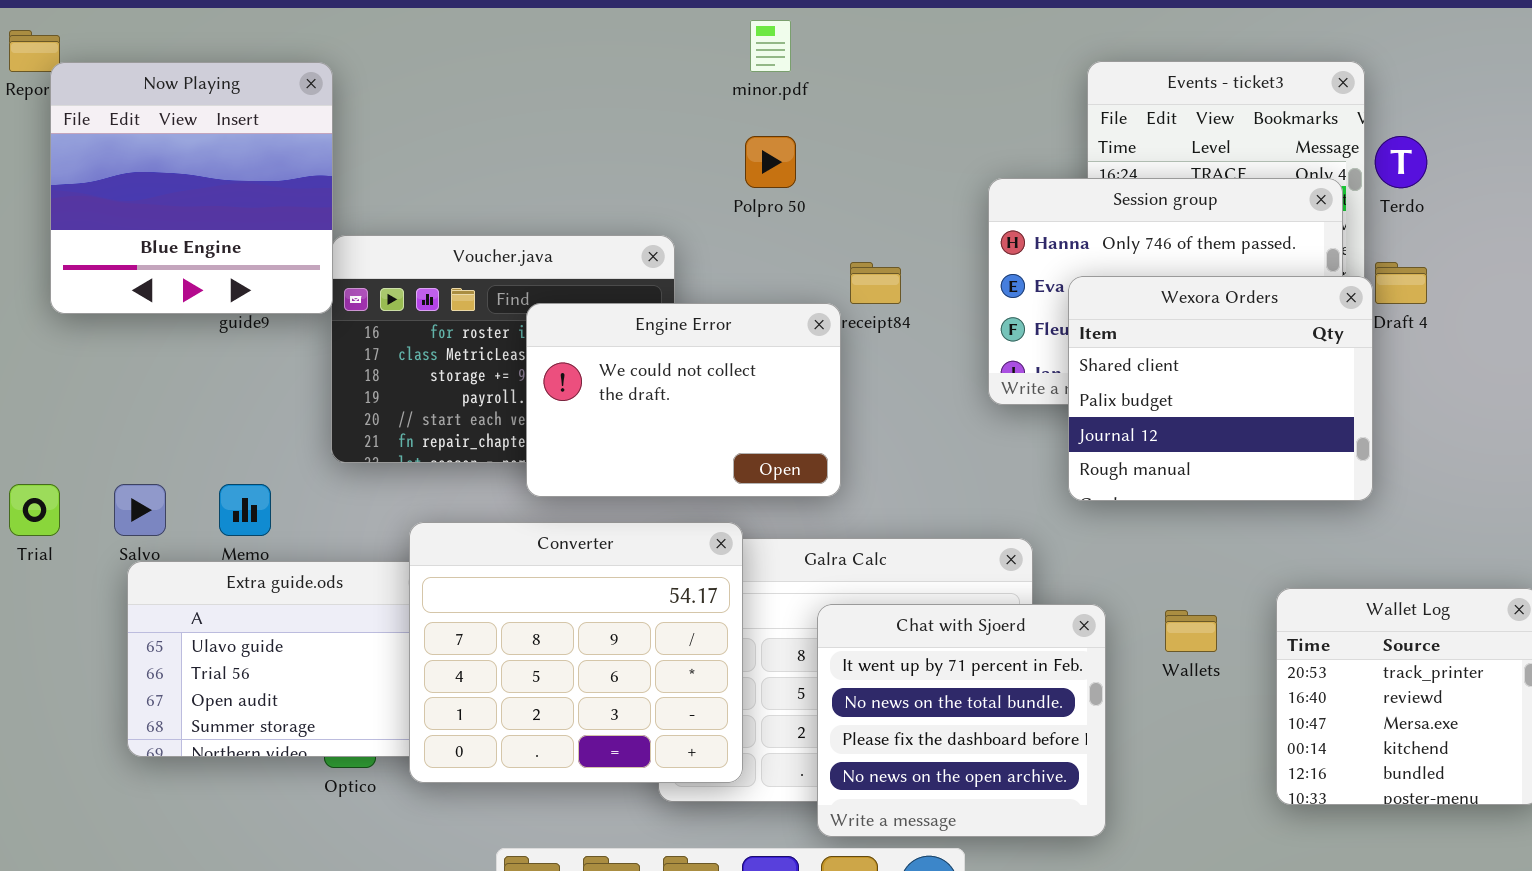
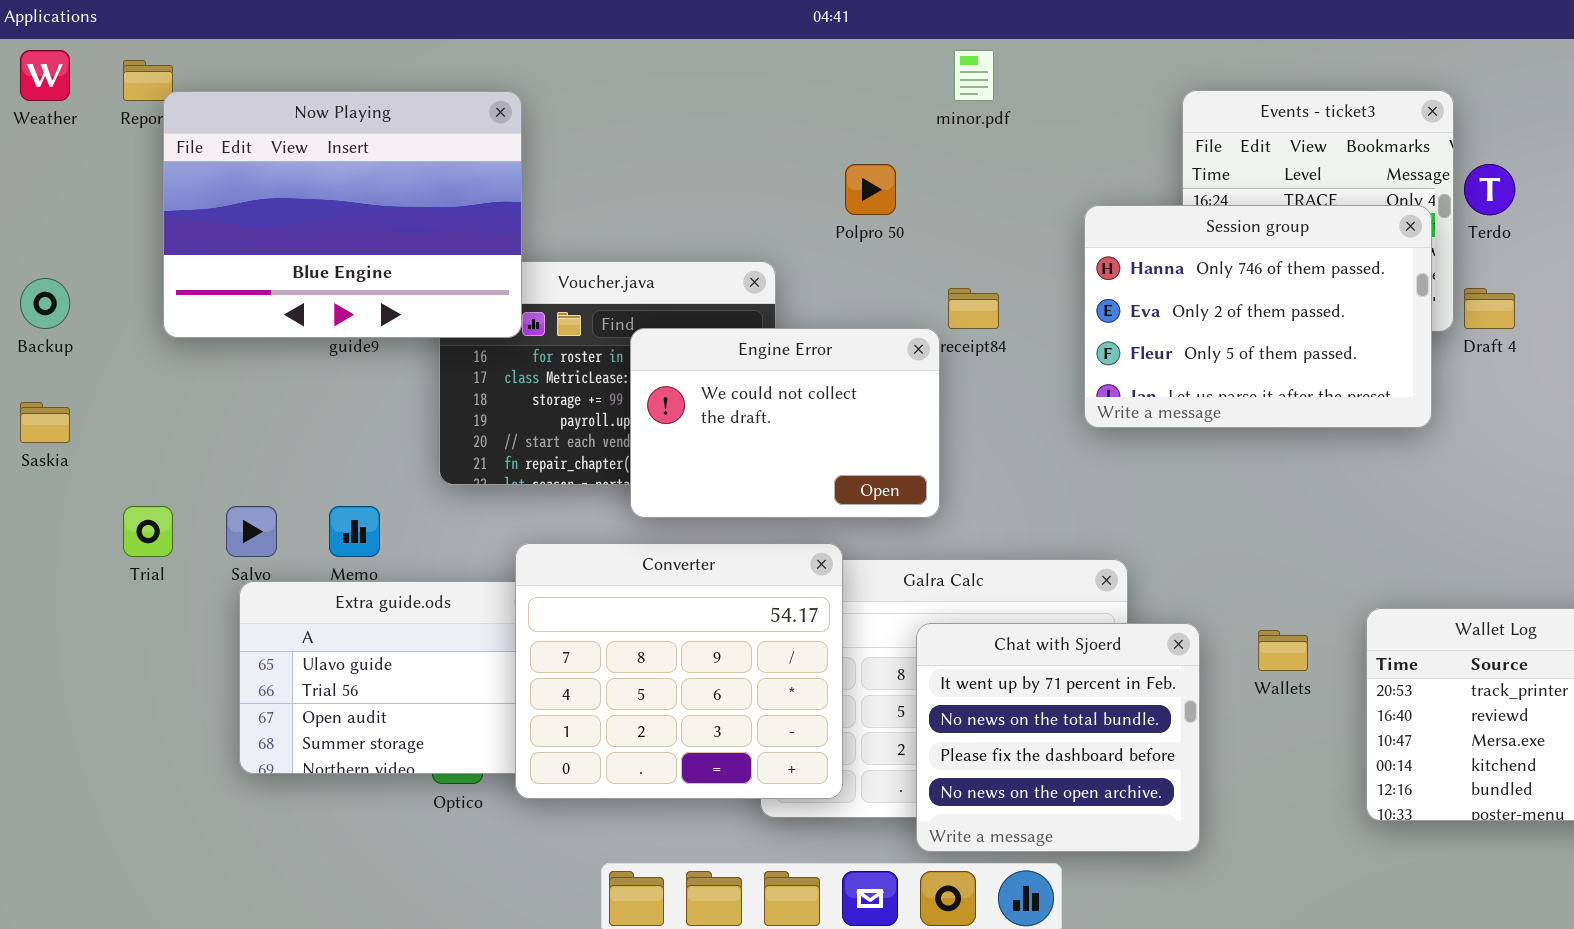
minor.pdf: [750,20,791,72] -> [954,50,994,101], moved
Now Playing: [50,62,333,314] -> [163,91,522,338], resized
Wexora Orders: [1068,276,1373,501] -> none, closed

